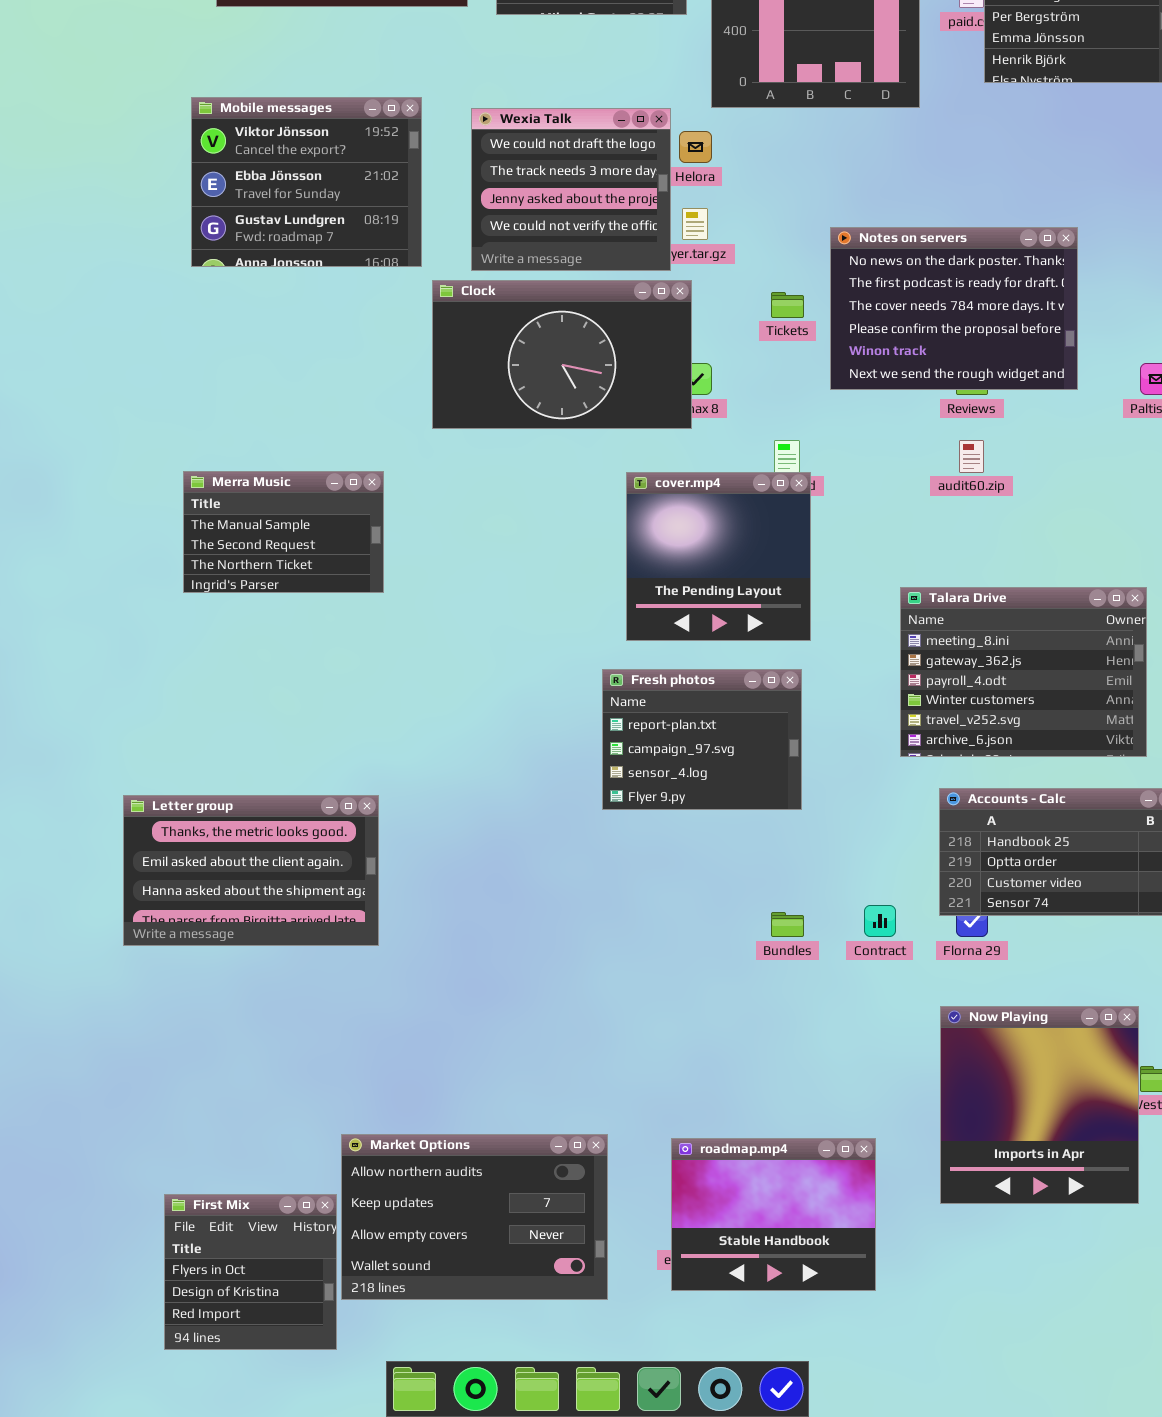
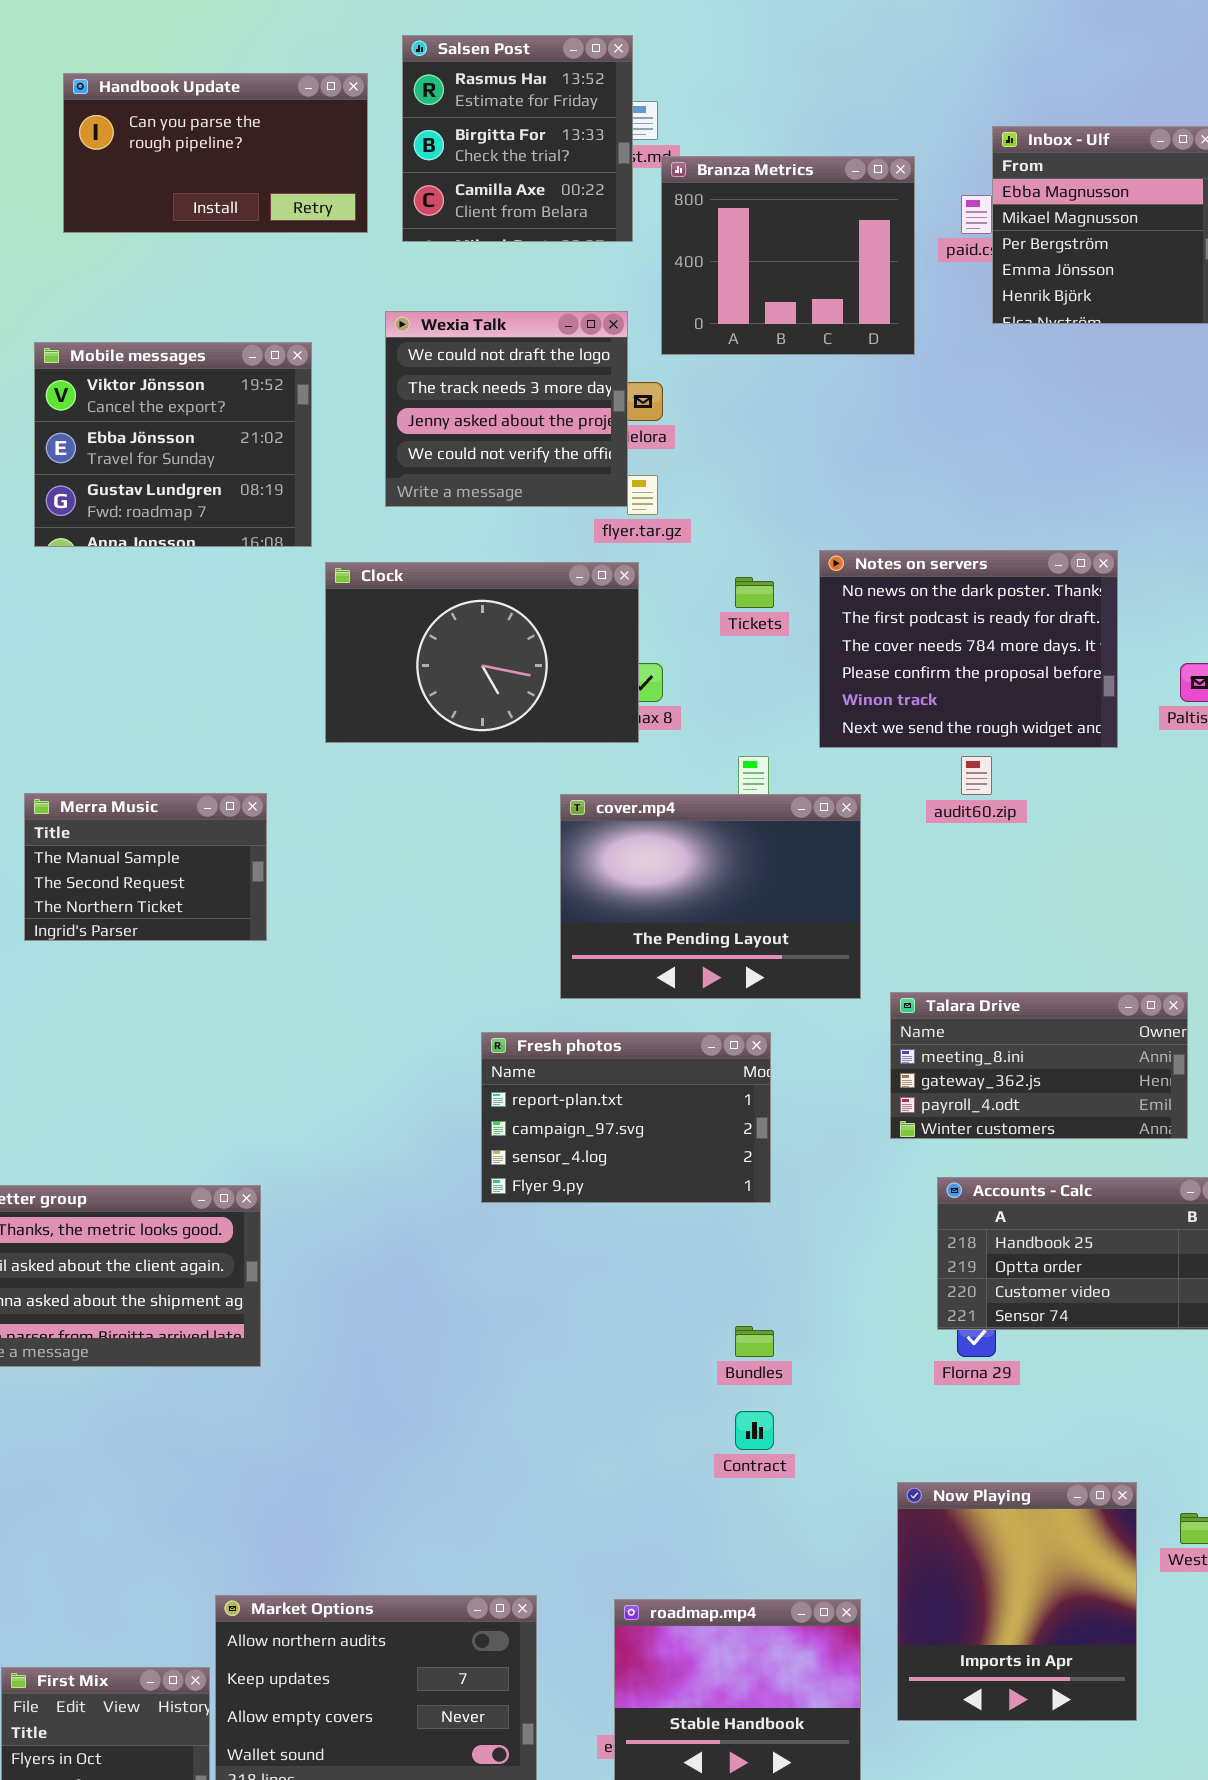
Wexia Talk: [471,108,671,271] -> [385,311,628,507], moved
Notes on servers: [830,227,1078,390] -> [819,550,1118,748], moved
cover.mp4: [626,472,811,641] -> [560,794,861,999], resized
Talara Drive: [900,587,1147,757] -> [890,992,1188,1139], resized
Fresh photos: [602,669,802,810] -> [481,1032,771,1203], resized
Contract: [864,905,896,937] -> [735,1411,774,1450], moved
Now Playing: [940,1006,1139,1204] -> [897,1482,1137,1721], moved

